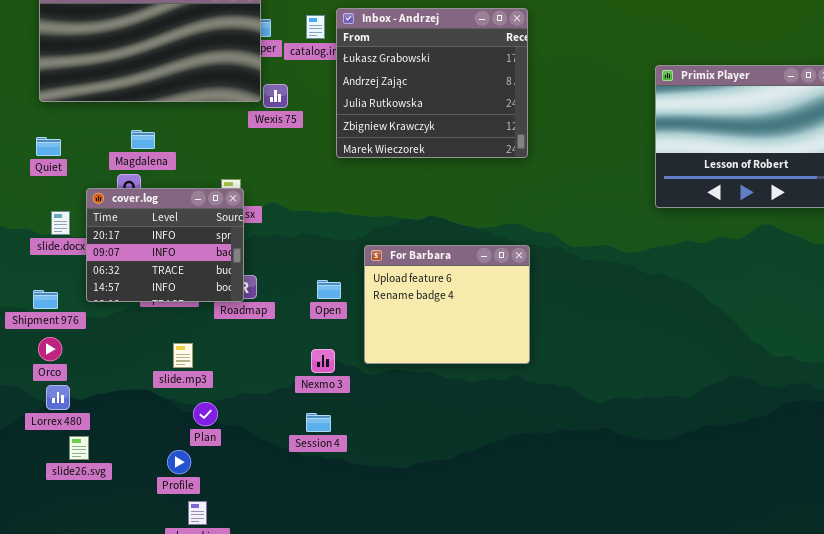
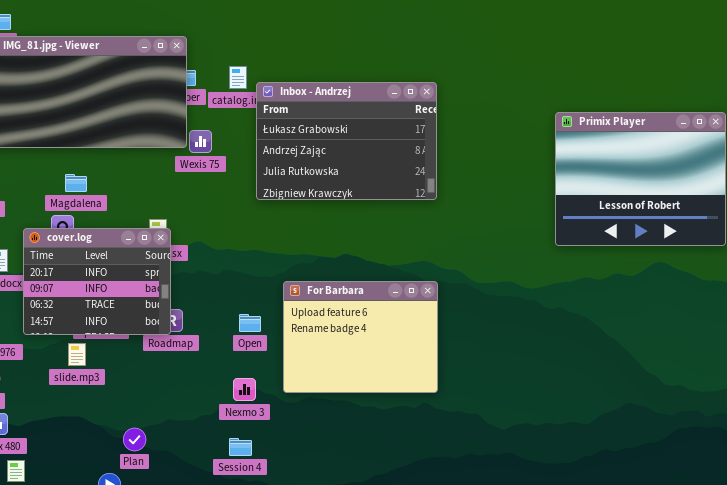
Inbox - Andrzej: [336,8,528,158] -> [256,82,437,200], resized
slide.mp3: [173,343,193,368] -> [68,343,86,366], moved

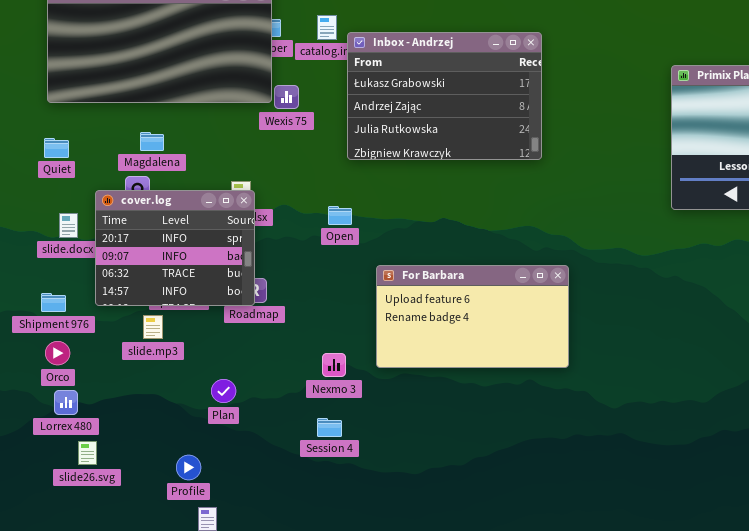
For Barbara: [283,281,438,393] -> [376,265,569,368], resized
Open: [239,314,261,332] -> [328,206,352,225], moved
Plan: [123,428,146,451] -> [211,379,236,403], moved

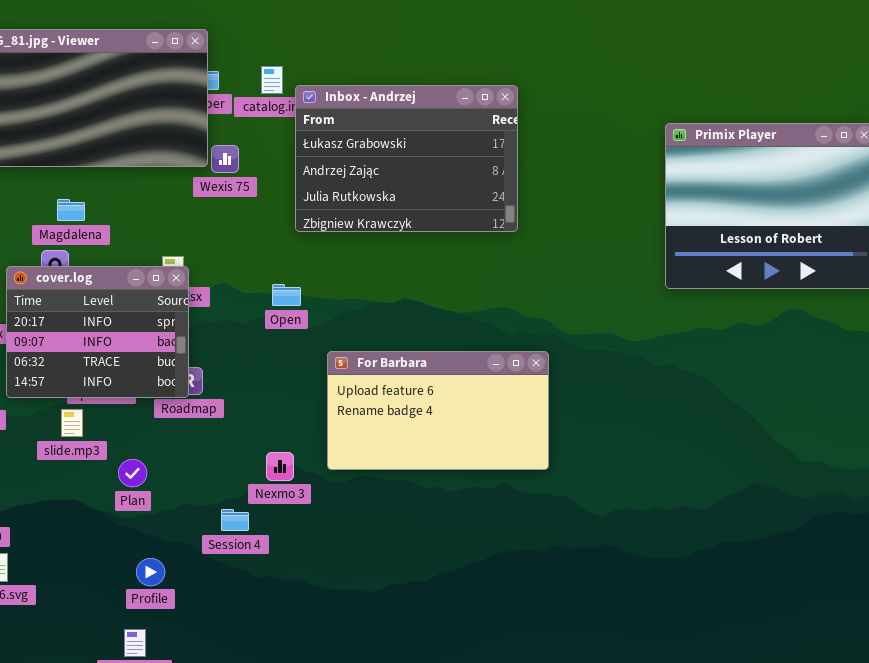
Plan: [211,379,236,403] -> [118,459,147,487], moved
Session 4: [317,418,342,437] -> [221,509,249,531], moved
Profile: [176,455,201,480] -> [136,558,165,586], moved

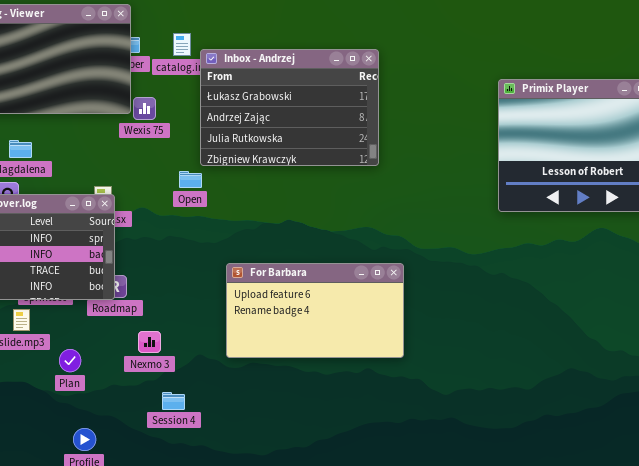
Open: [272,284,301,306] -> [179,171,202,188], moved
Nexmo 3: [266,452,294,481] -> [138,331,161,353], moved
Session 4: [221,509,249,531] -> [162,392,185,410], moved

